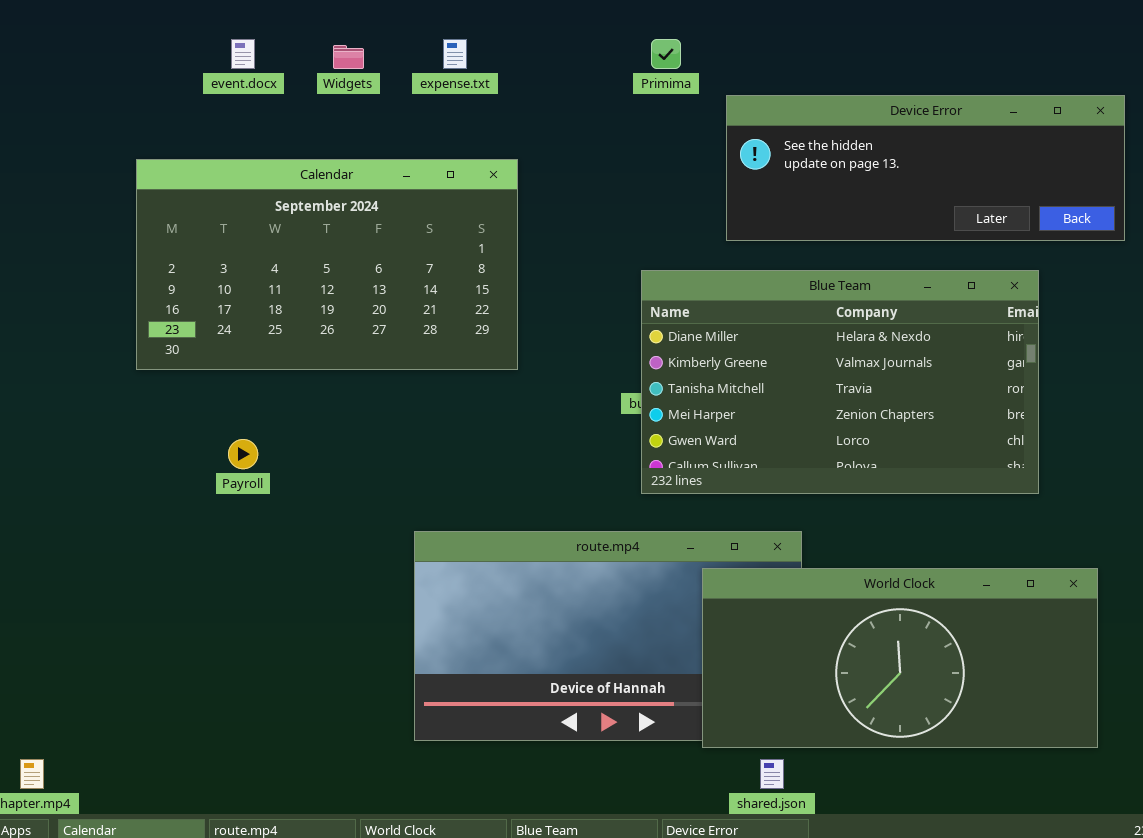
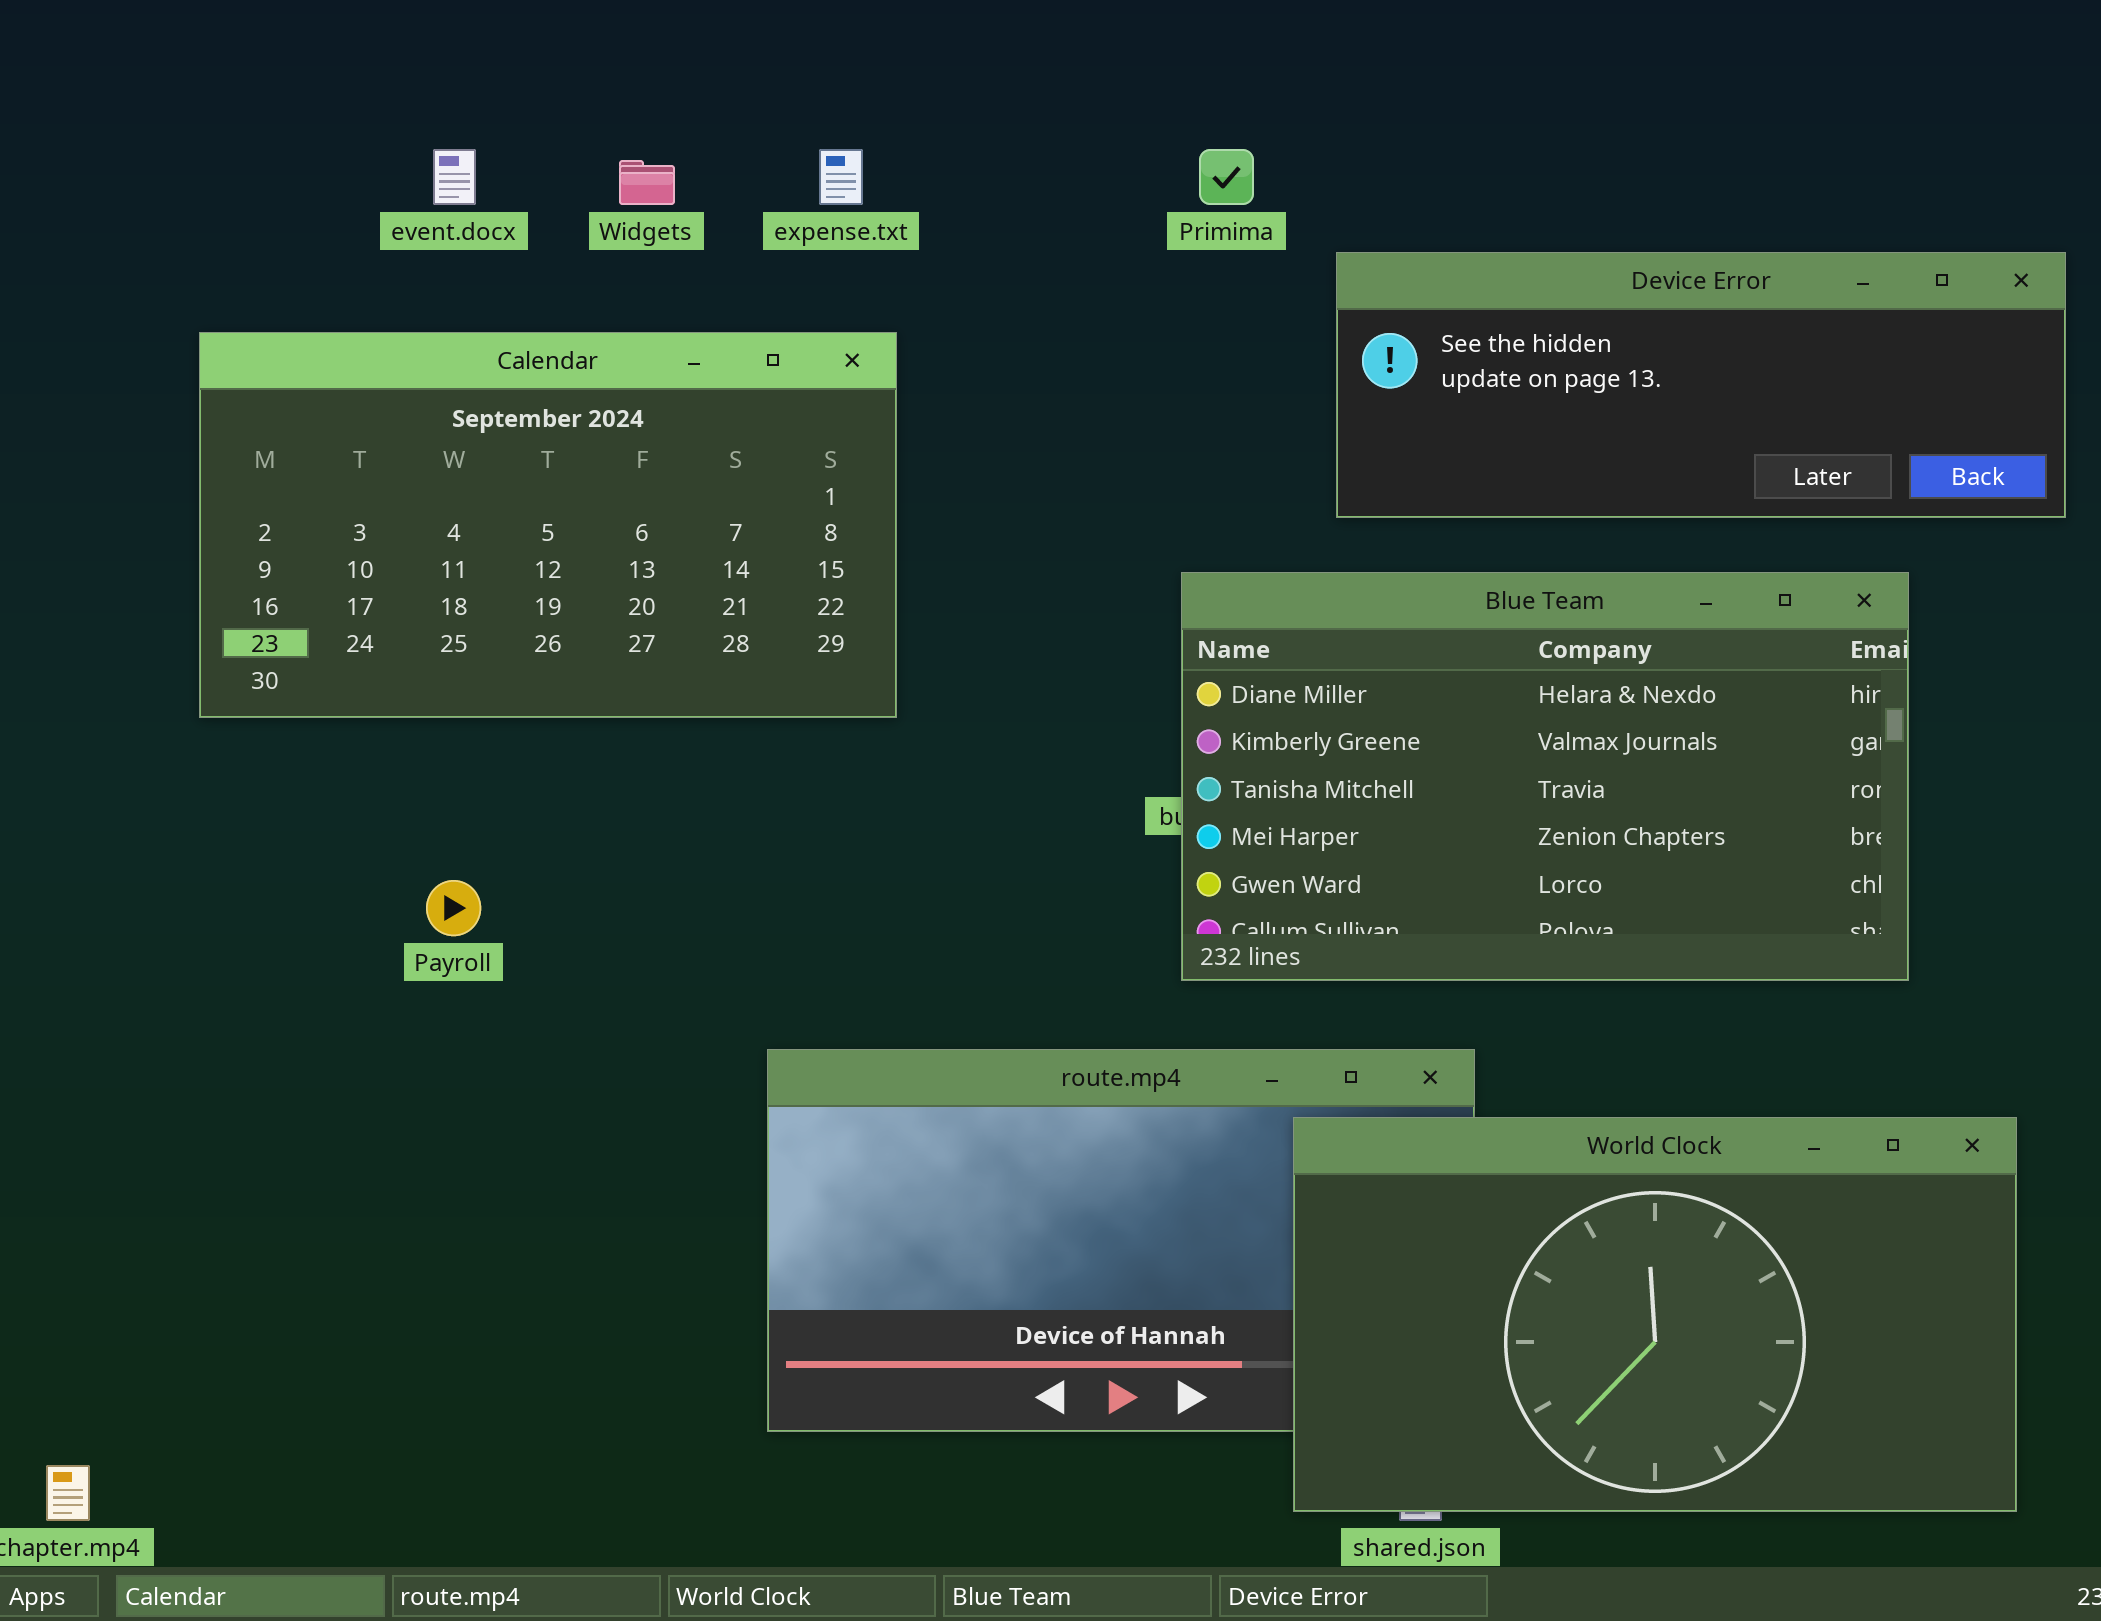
Calendar: [136,159,518,370] -> [199,332,897,718], moved
World Clock: [702,568,1098,748] -> [1293,1117,2017,1512], resized

